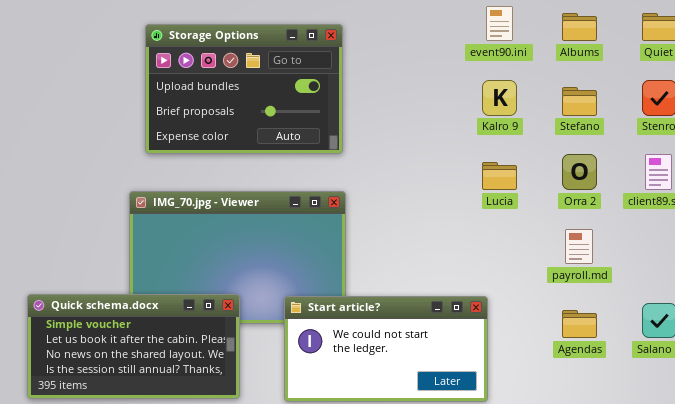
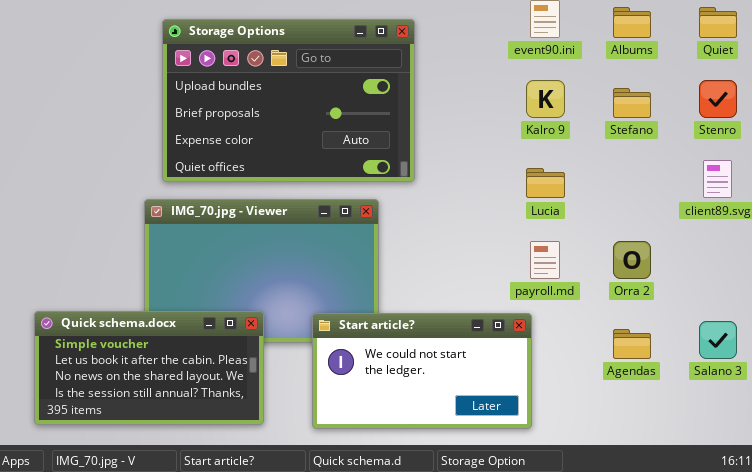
Storage Options: [145,24,343,154] -> [162,19,415,182], resized
Orra 2: [562,154,597,190] -> [613,241,651,279], moved
payroll.md: [565,229,593,264] -> [530,241,560,279], moved

